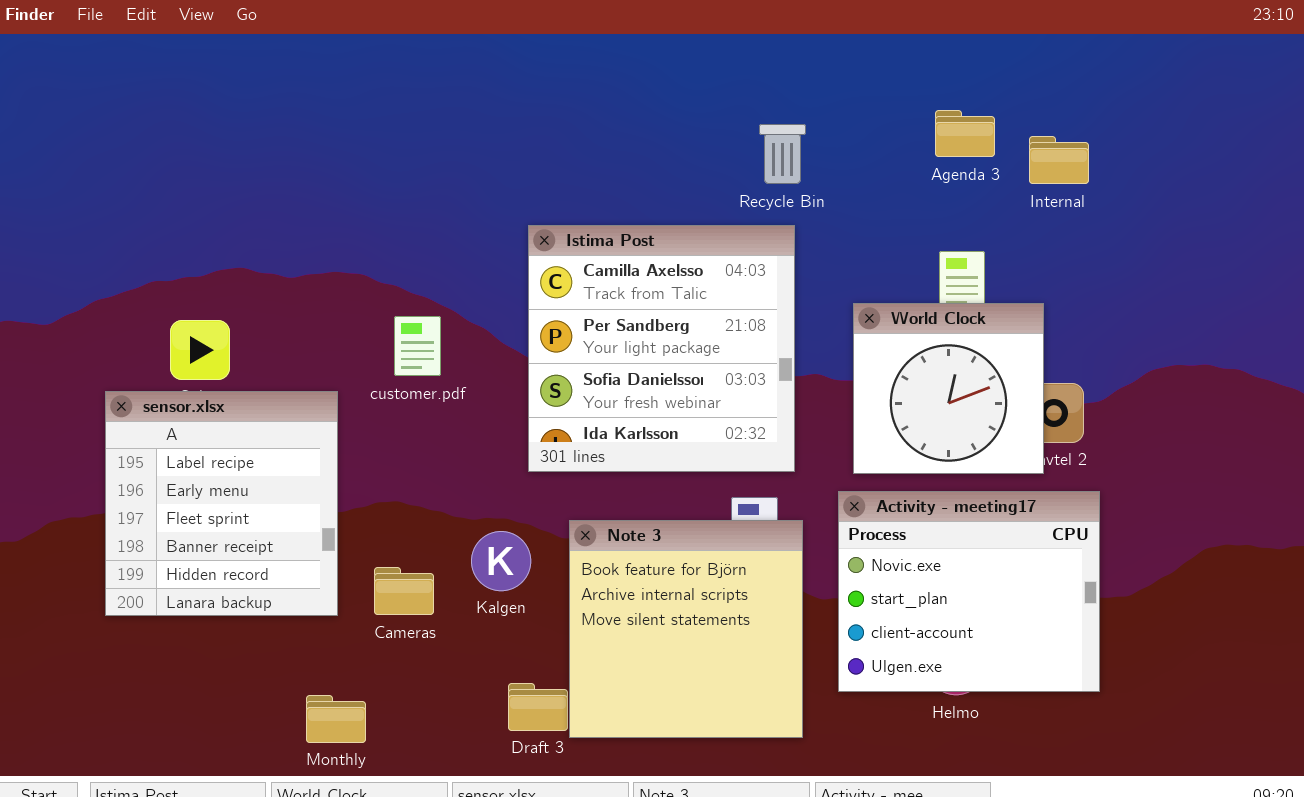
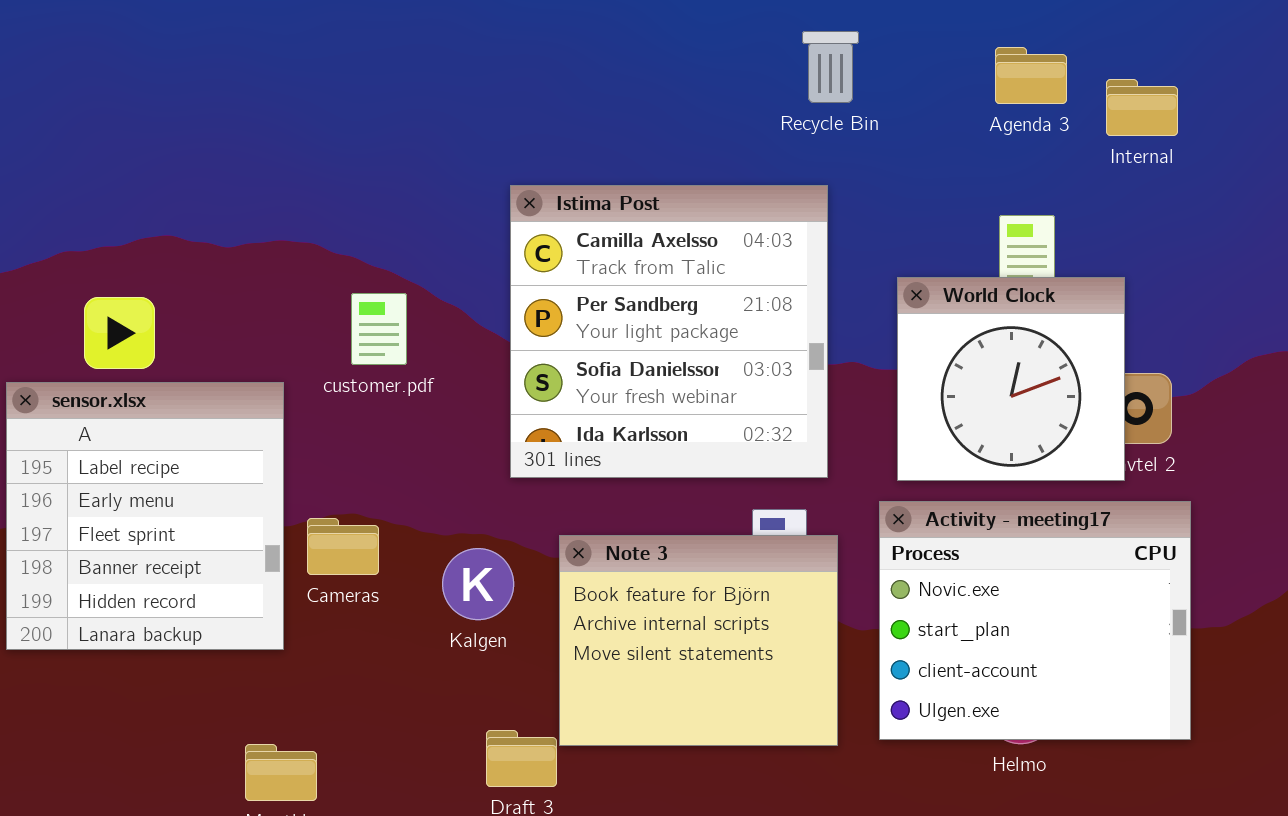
Recycle Bin: [759,124,806,184] -> [802,31,859,103], moved
Note 3: [569,520,803,738] -> [559,535,838,746], resized
Cameras: [374,567,434,615] -> [307,518,379,575], moved

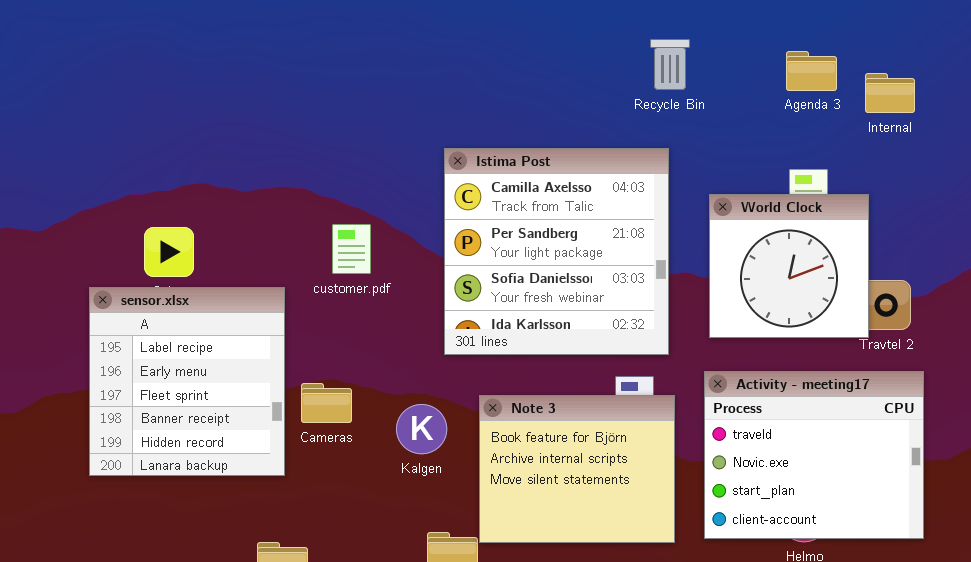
World Clock: [897,277,1125,481] -> [709,194,869,338], moved
Activity - meeting17: [879,501,1191,740] -> [704,371,924,539], scrolled up 1 row

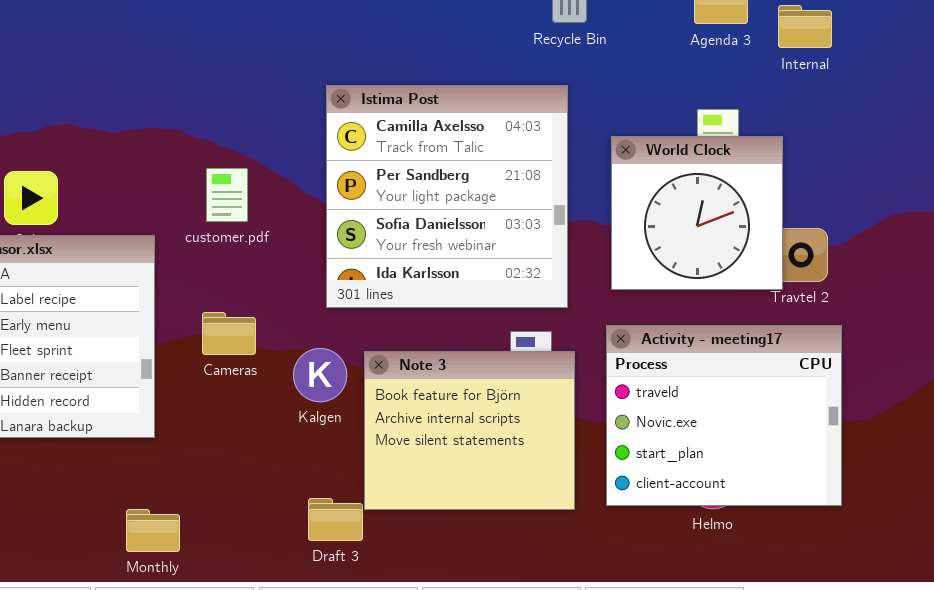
Cameras: [301,383,352,423] -> [202,312,256,355], moved
Kalgen: [396,404,447,454] -> [293,348,347,402], moved

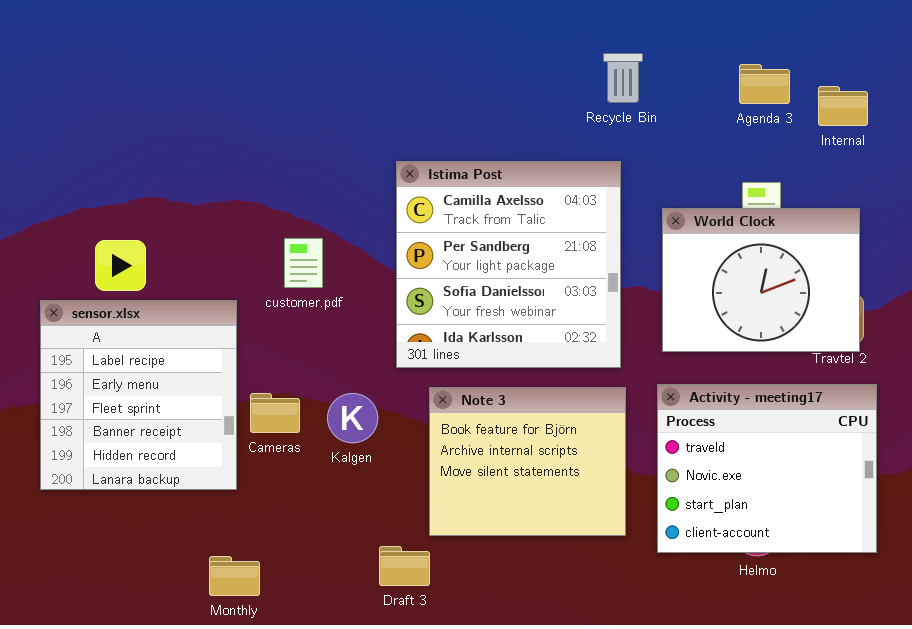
World Clock: [611,136,783,290] -> [662,208,860,352], resized
Cameras: [202,312,256,355] -> [250,393,300,433], moved
Kalgen: [293,348,347,402] -> [327,393,378,443], moved
Note 3: [364,351,575,510] -> [429,387,626,536], moved

